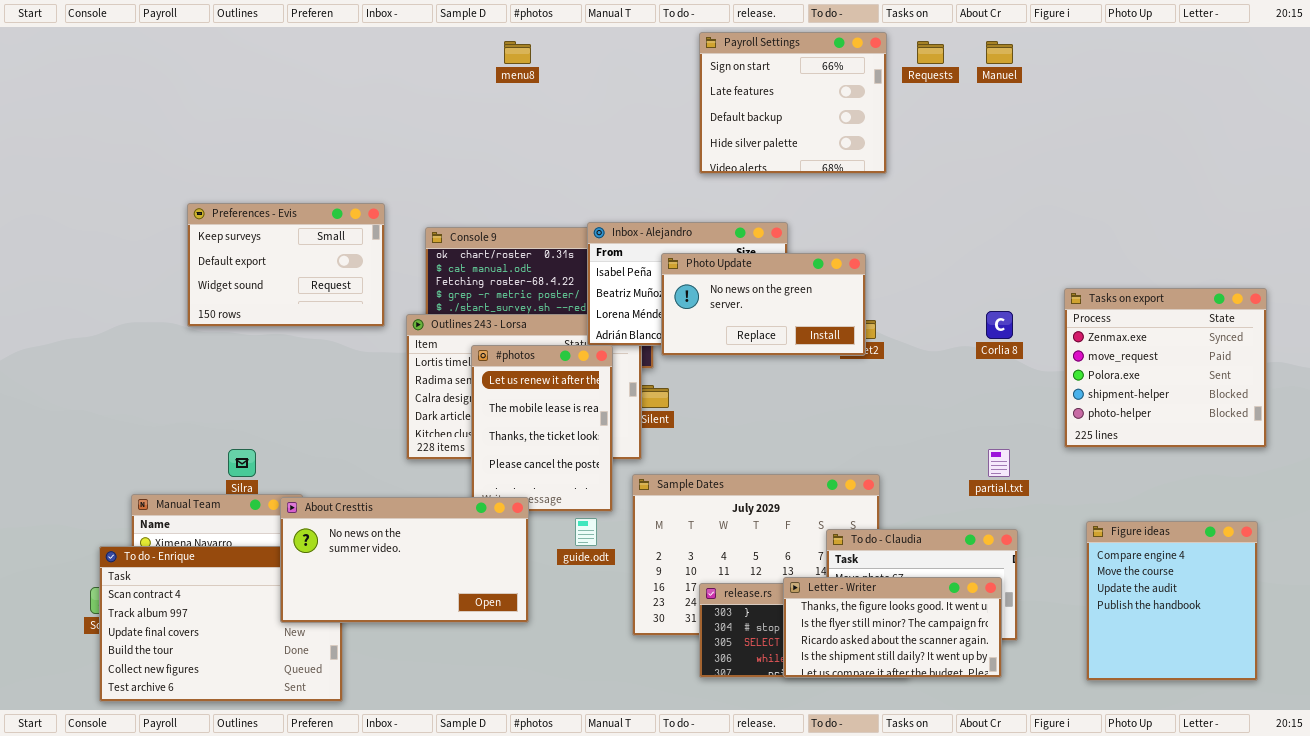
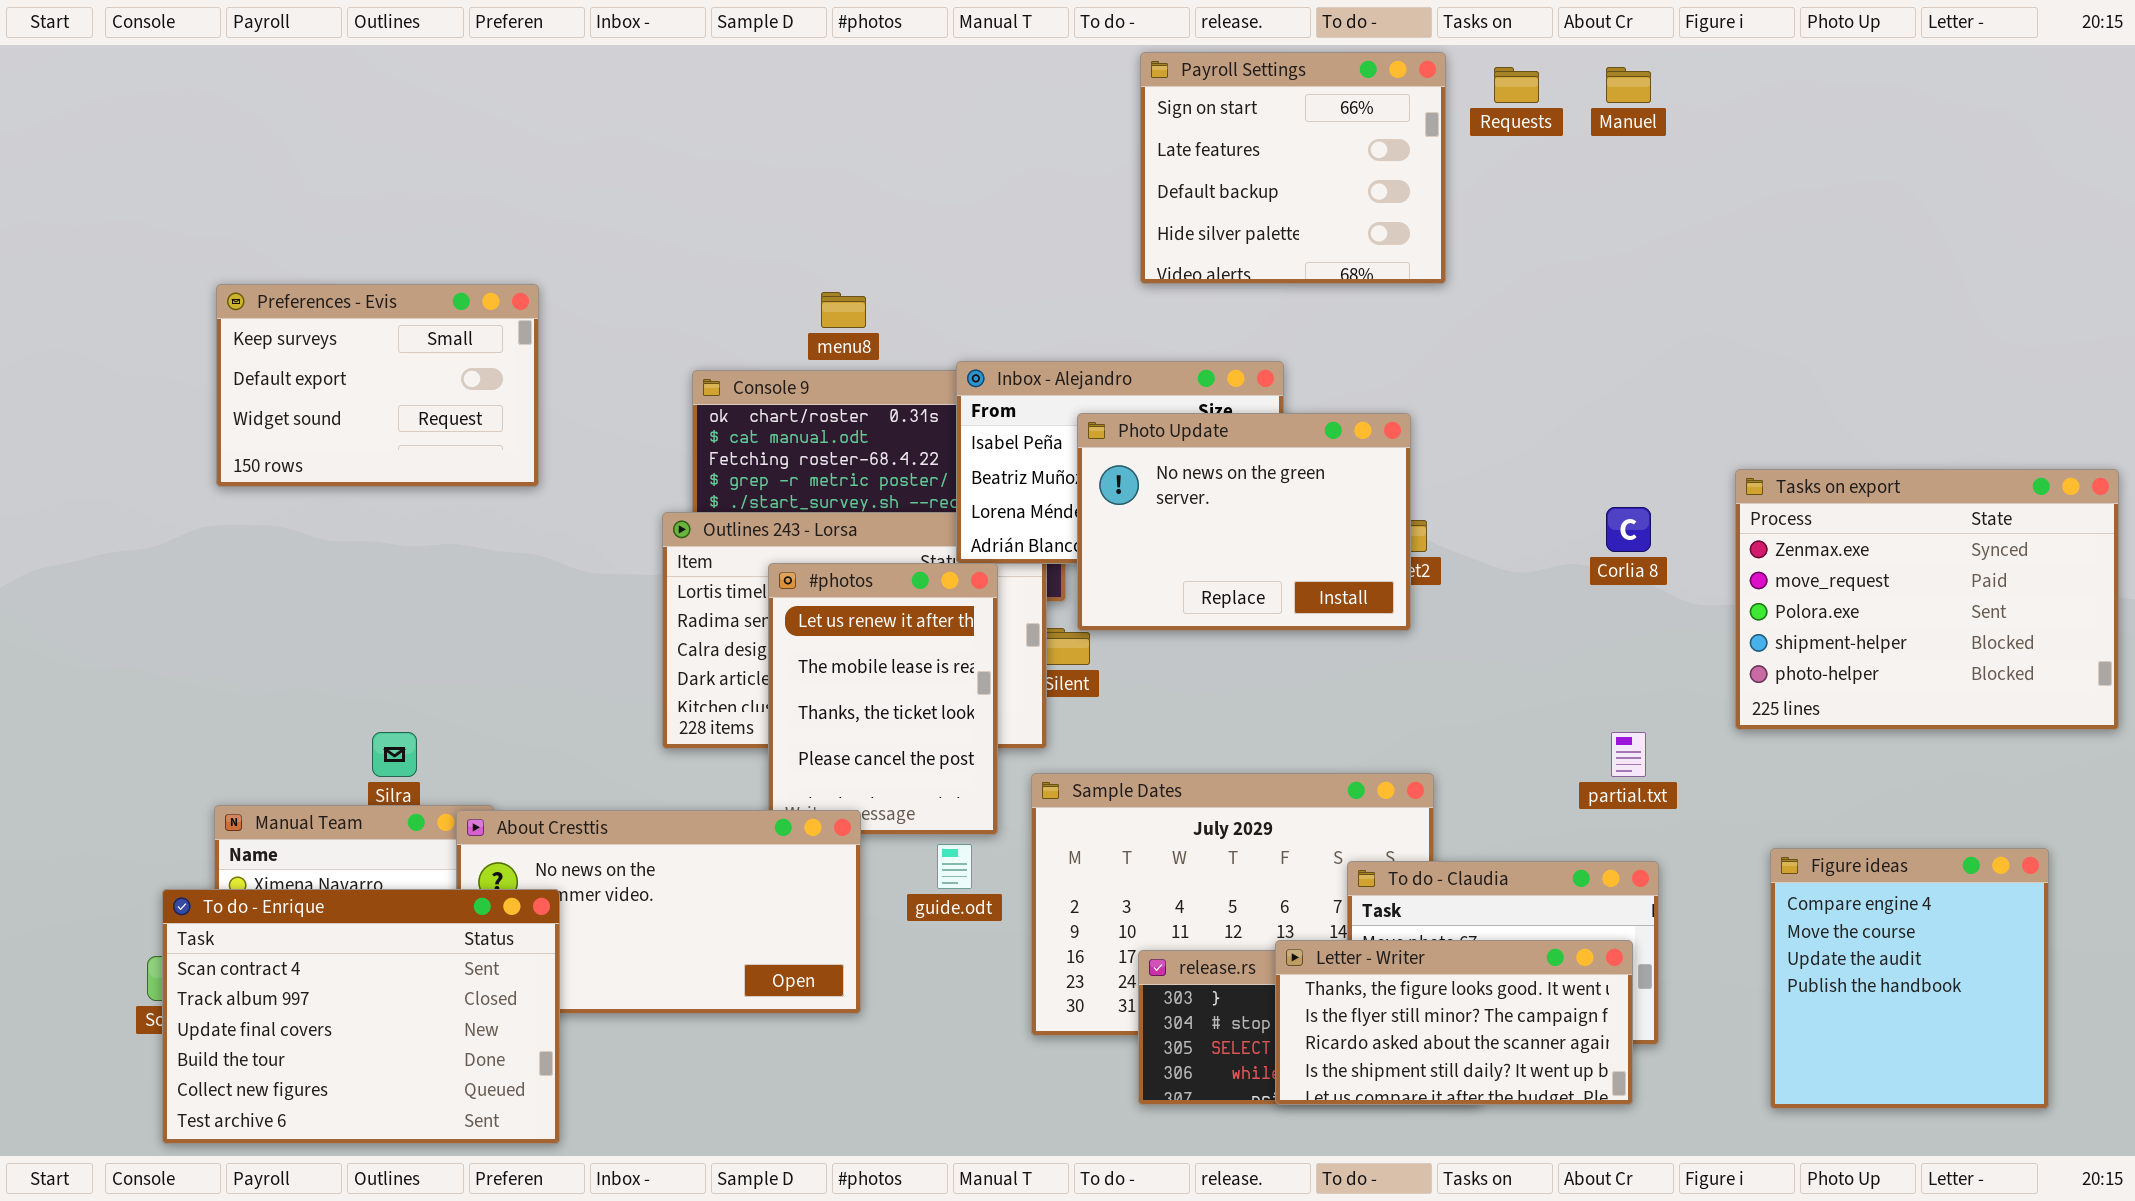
menu8: [504,41,531,64] -> [821,292,866,328], moved
Preferences - Evis: [187,203,385,327] -> [216,284,539,487], moved
Photo Update: [661,253,866,356] -> [1077,413,1411,631], resized
Tasks on export: [1064,288,1267,448] -> [1735,469,2119,730], resized
To do - Enrique: [99,546,343,702] -> [162,889,560,1144], raised

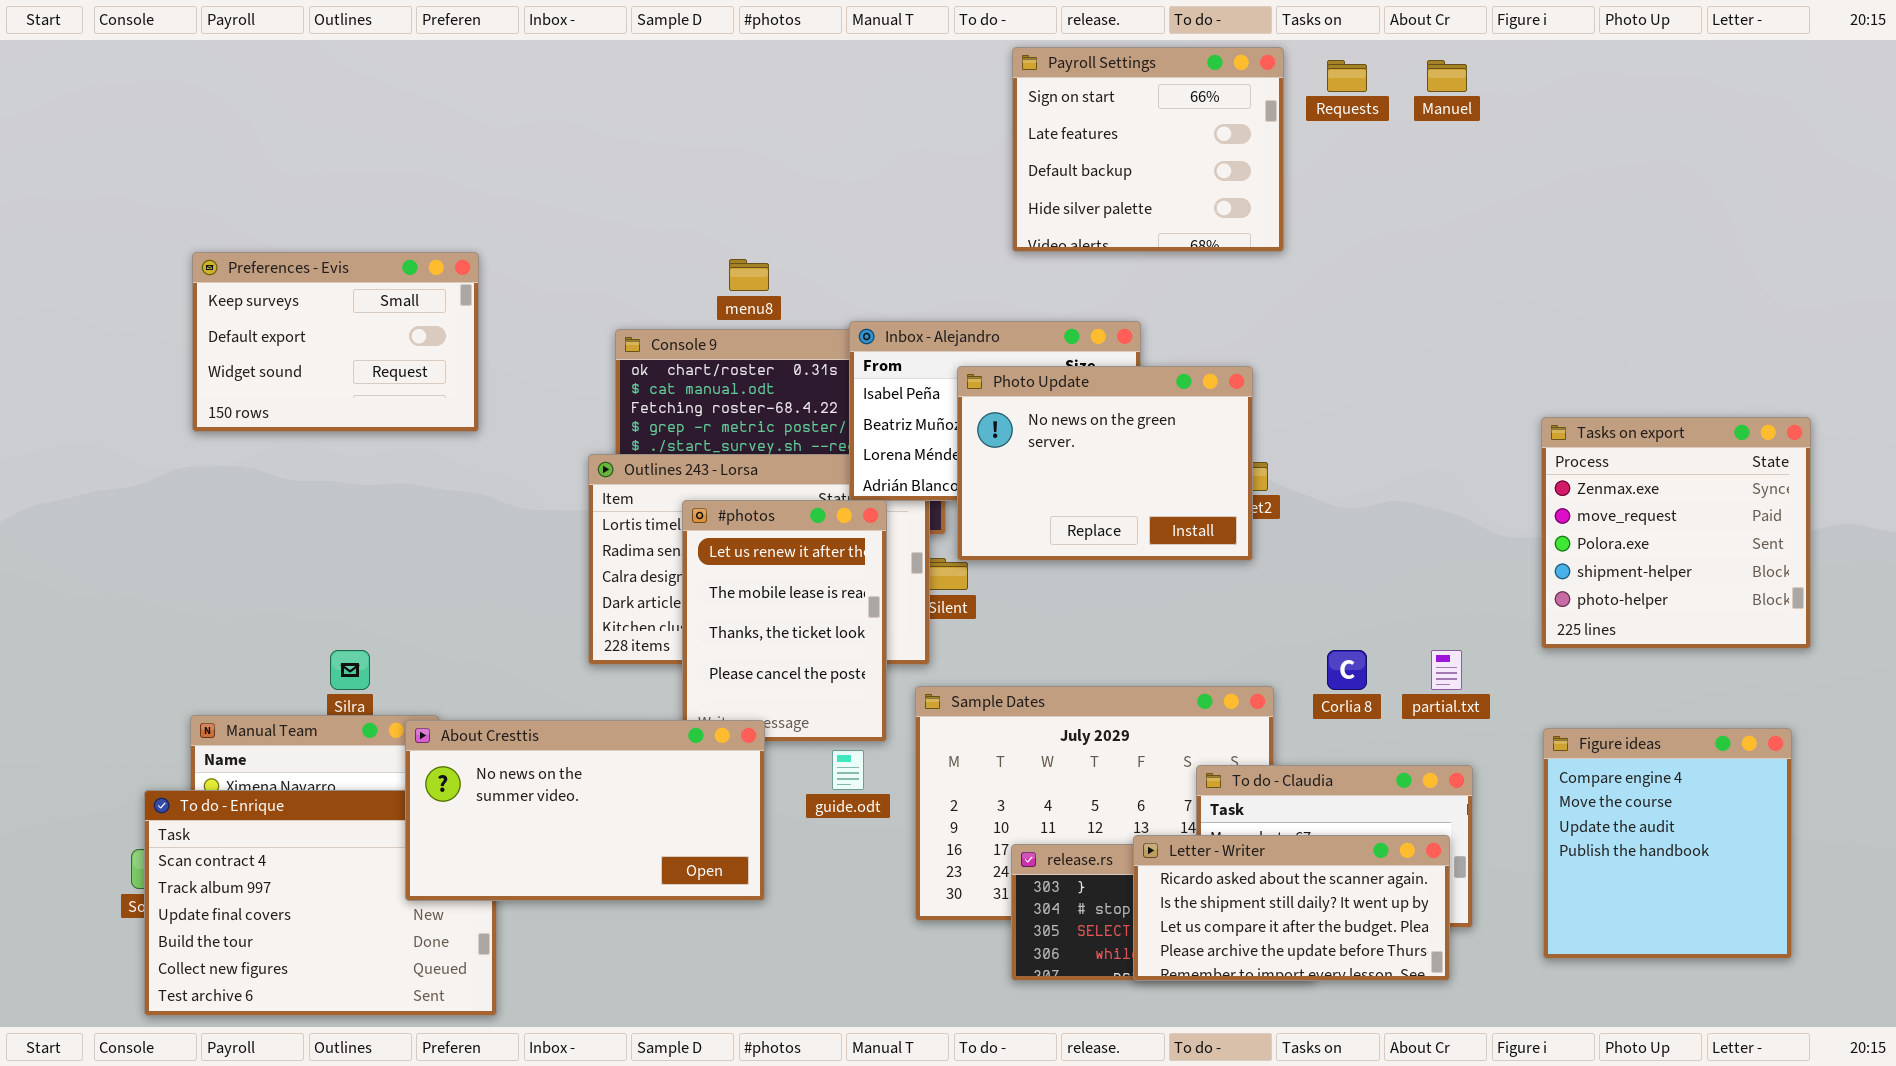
Tasks on export: [1735,469,2119,730] -> [1541,417,1811,649], resized
Corlia 8: [1606,507,1651,552] -> [1327,650,1367,690], moved
About Cresttis: [456,810,861,1014] -> [405,720,765,901], raised
Figure ideas: [1770,848,2049,1109] -> [1543,728,1792,959], moved
Letter - Writer: [1275,940,1633,1105] -> [1133,835,1450,981], scrolled down 2 rows

